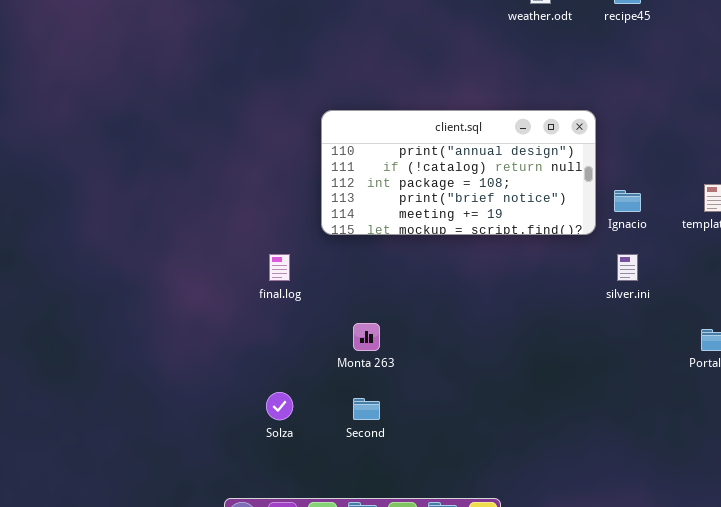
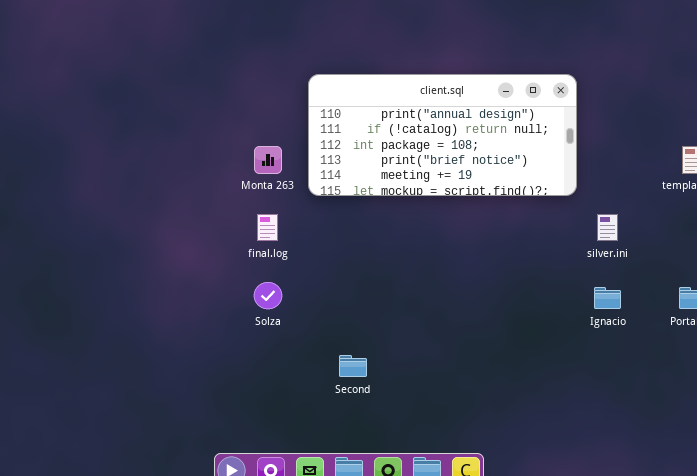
Ignacio: [614,190,641,212] -> [594,287,621,309], moved
Monta 263: [353,323,380,351] -> [254,146,282,174], moved
Solza: [266,392,293,420] -> [254,282,282,309], moved

